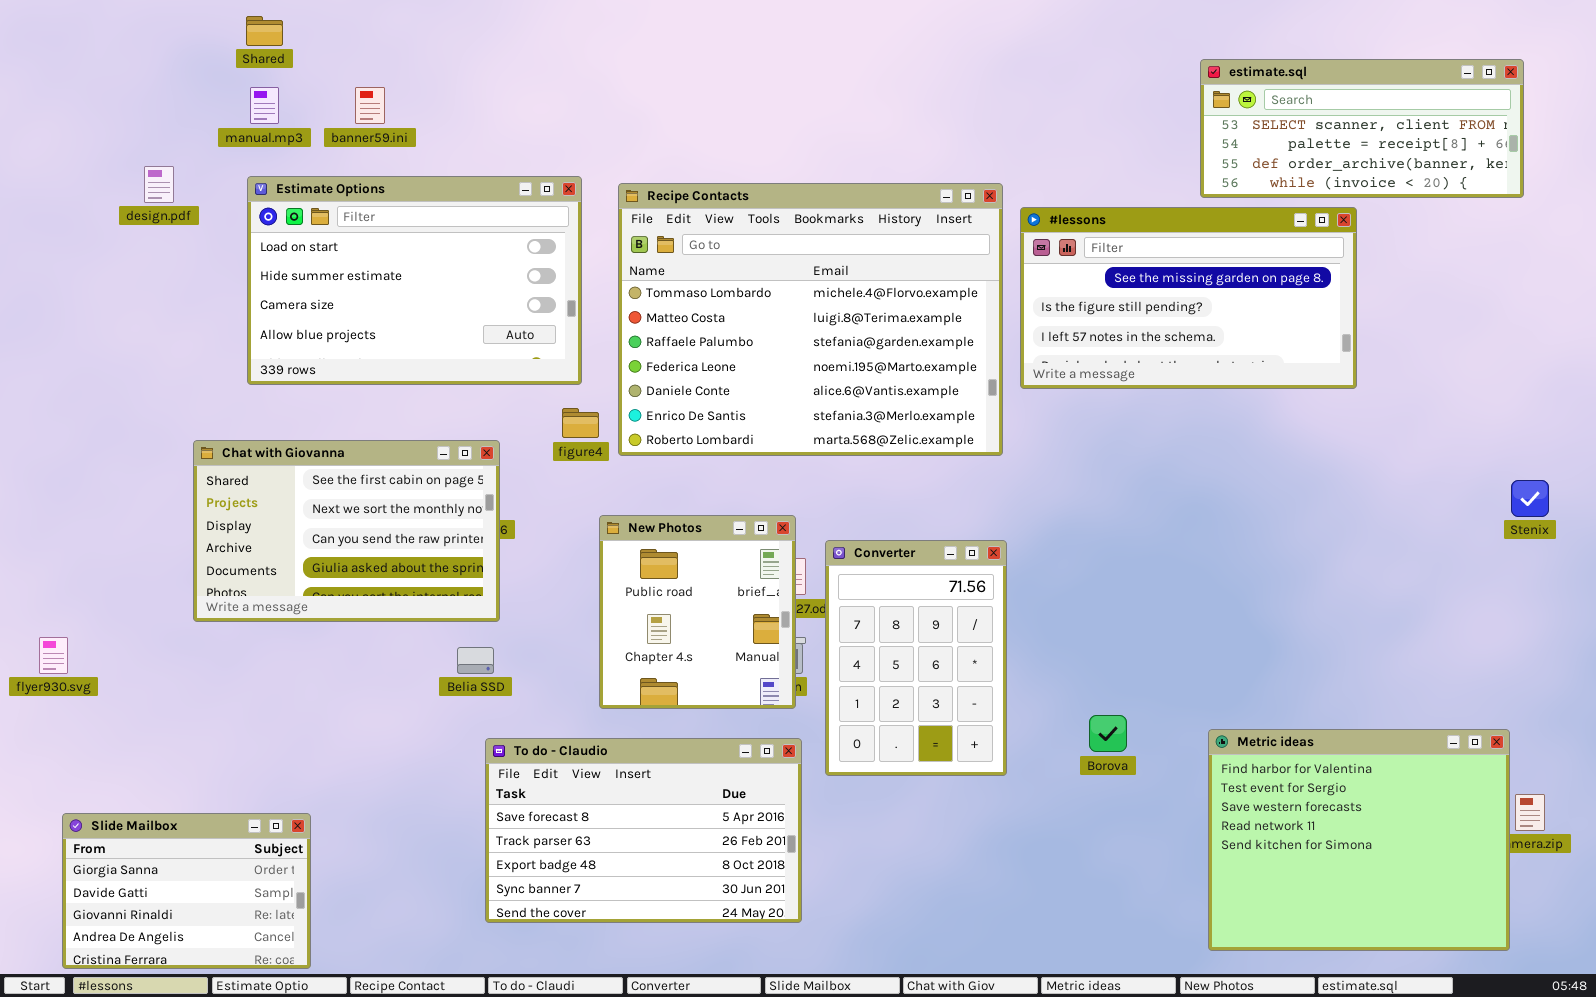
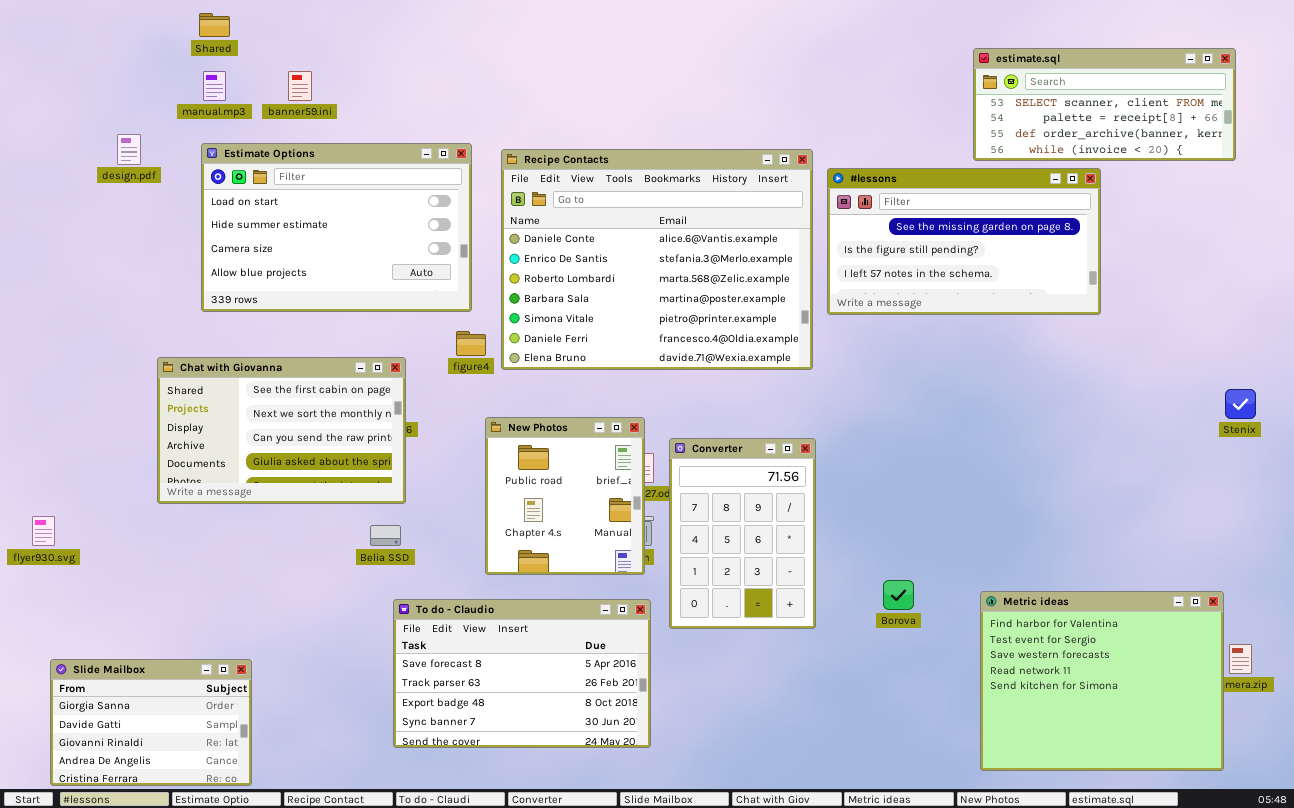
Recipe Contacts: [618,183,1003,456] -> [501,149,813,370], scrolled down 4 rows

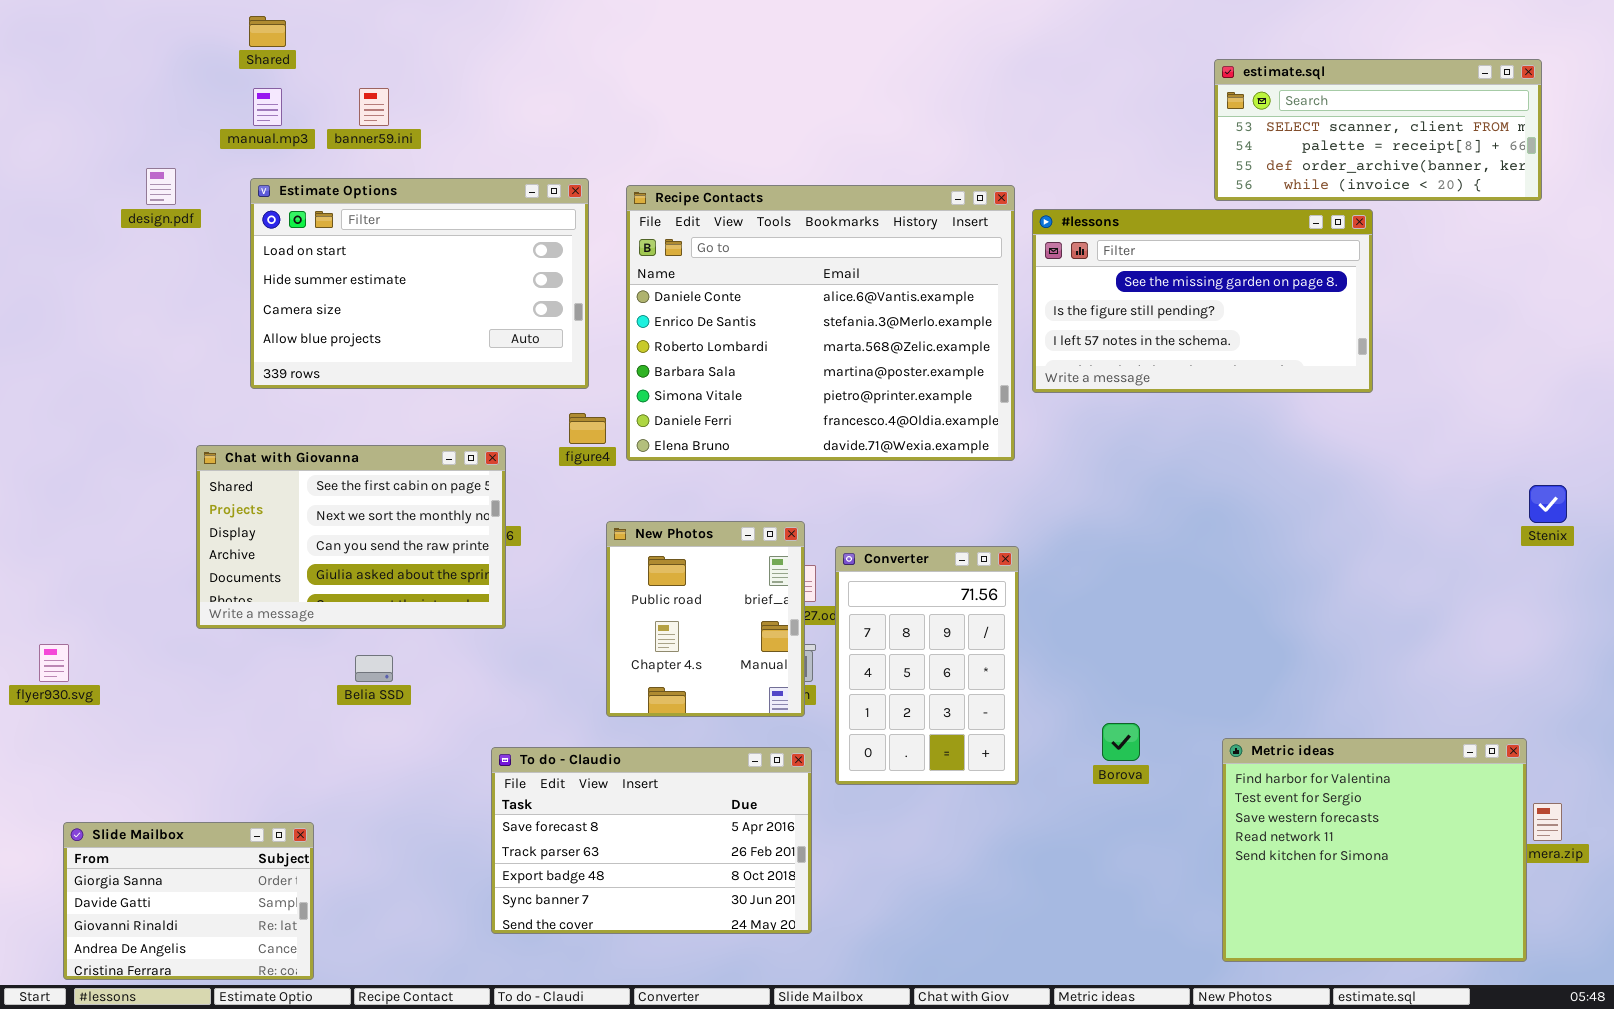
Belia SSD: [370,525,401,546] -> [355,655,393,682], moved

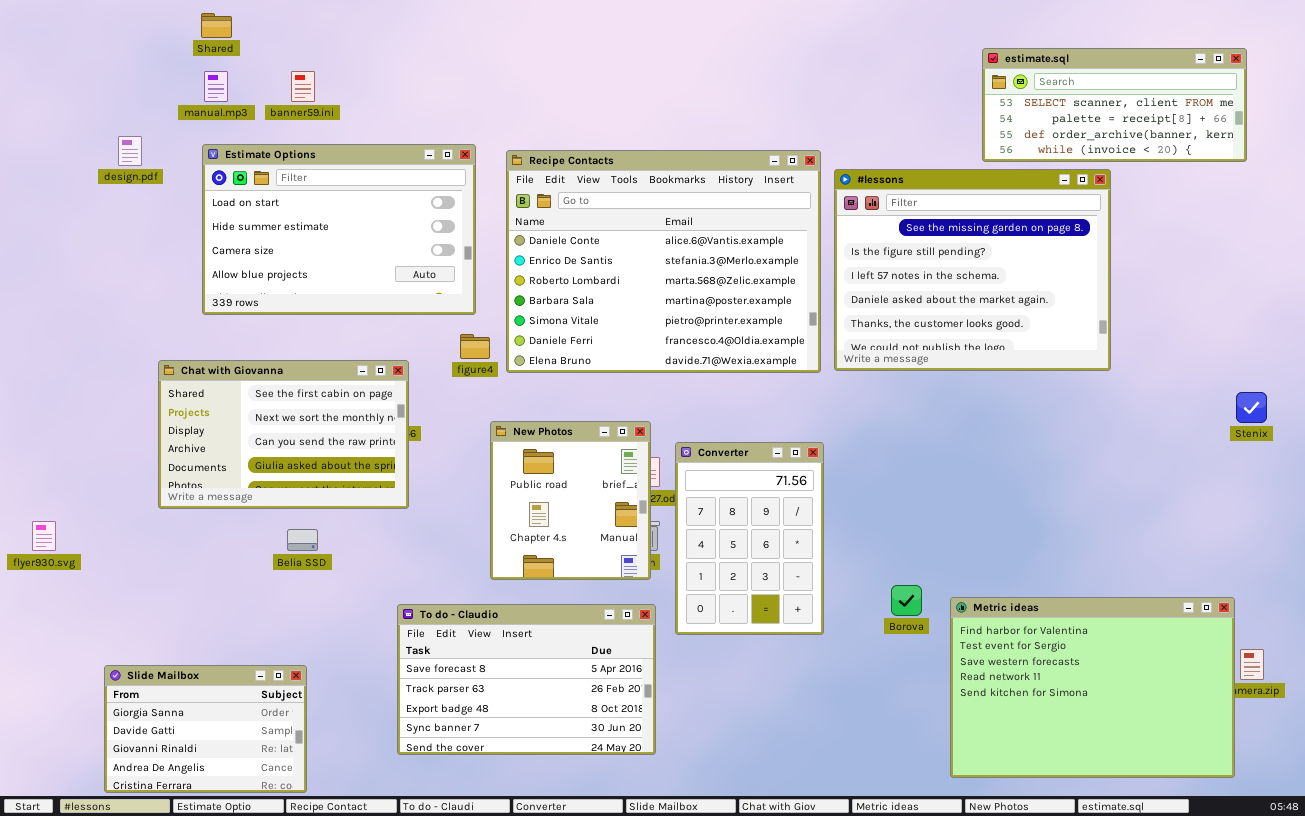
#lessons: [1032,209,1373,393] -> [834,169,1111,371], resized
Metric ideas: [1222,738,1527,962] -> [950,597,1235,778], resized
Slide Mailbox: [63,822,314,980] -> [104,665,307,793], moved

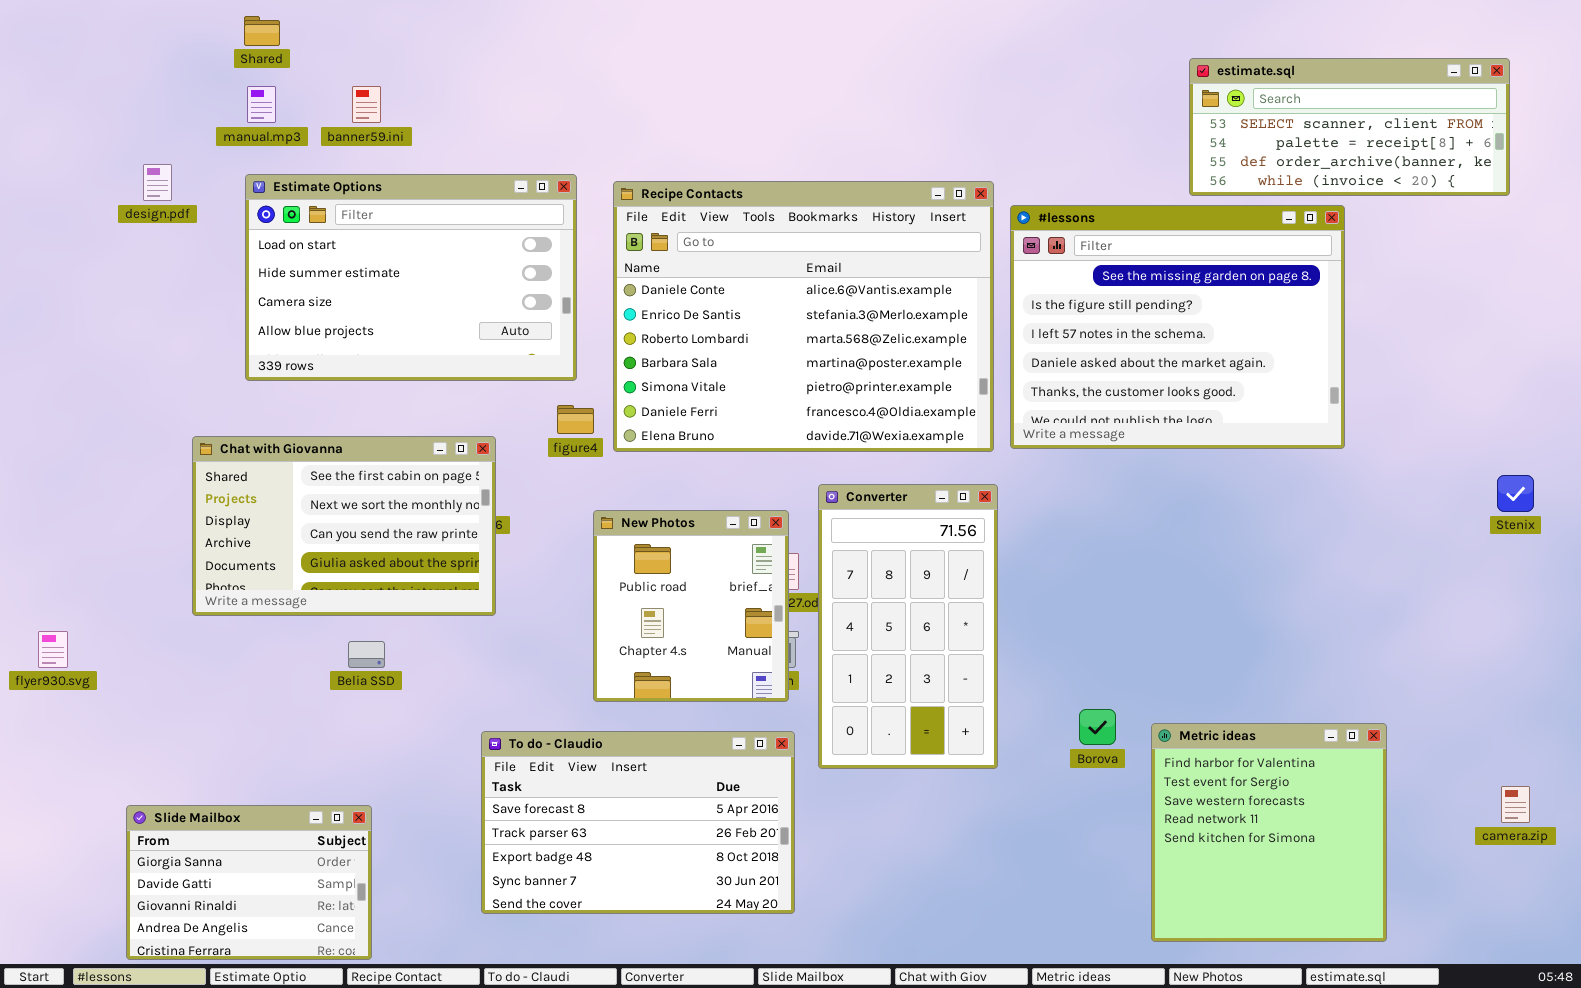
Converter: [675,442,824,635] -> [818,484,998,769], resized
Metric ideas: [950,597,1235,778] -> [1151,723,1387,942], resized

